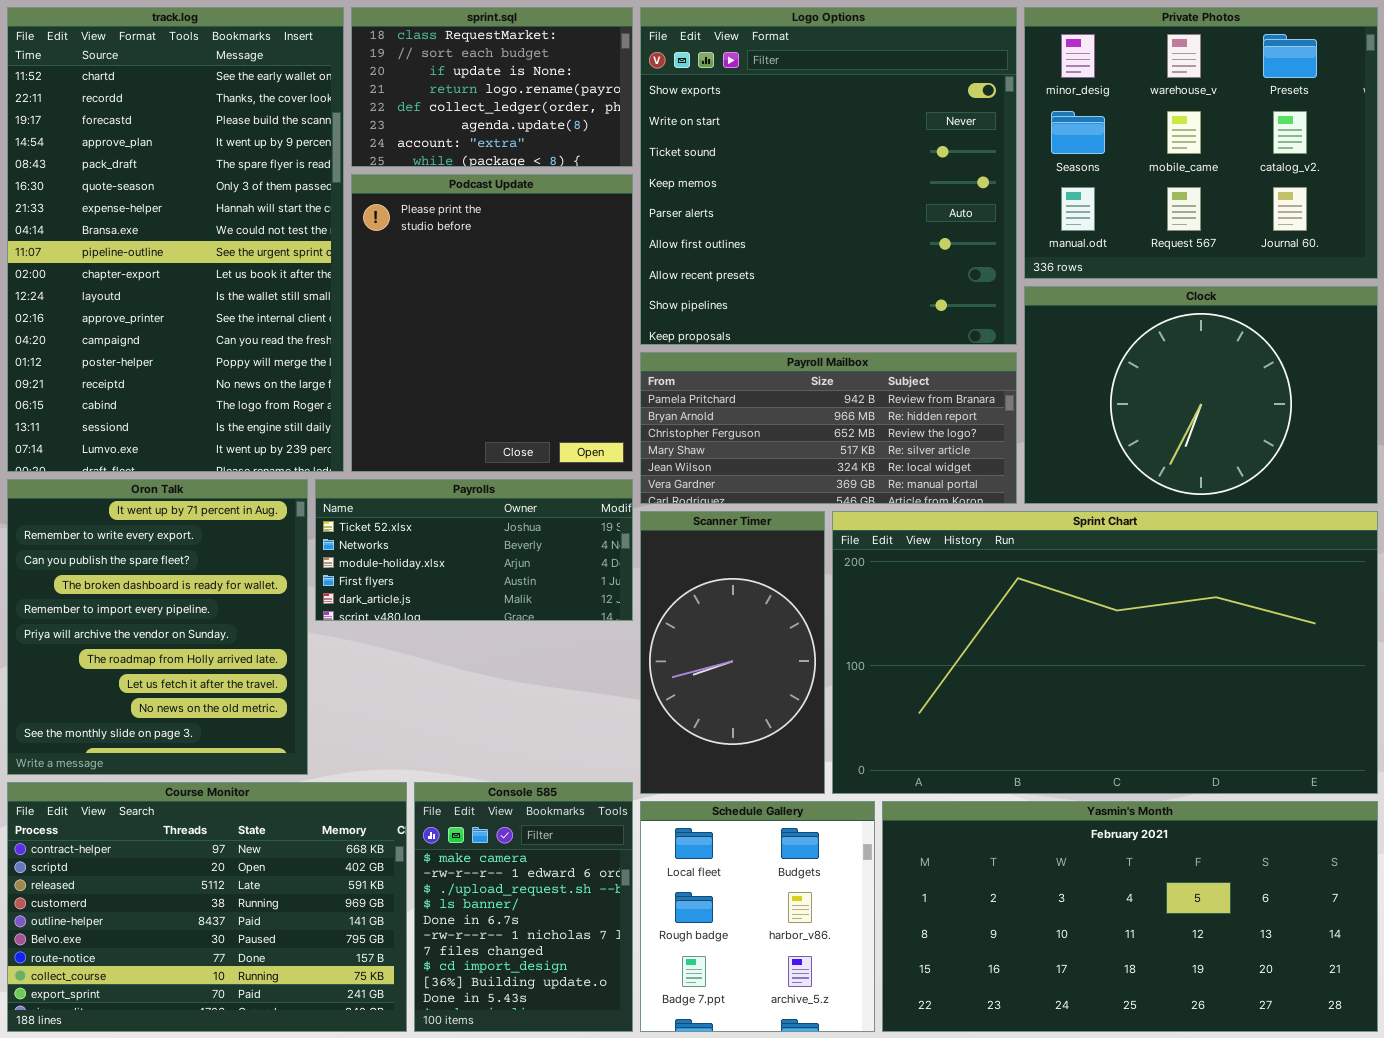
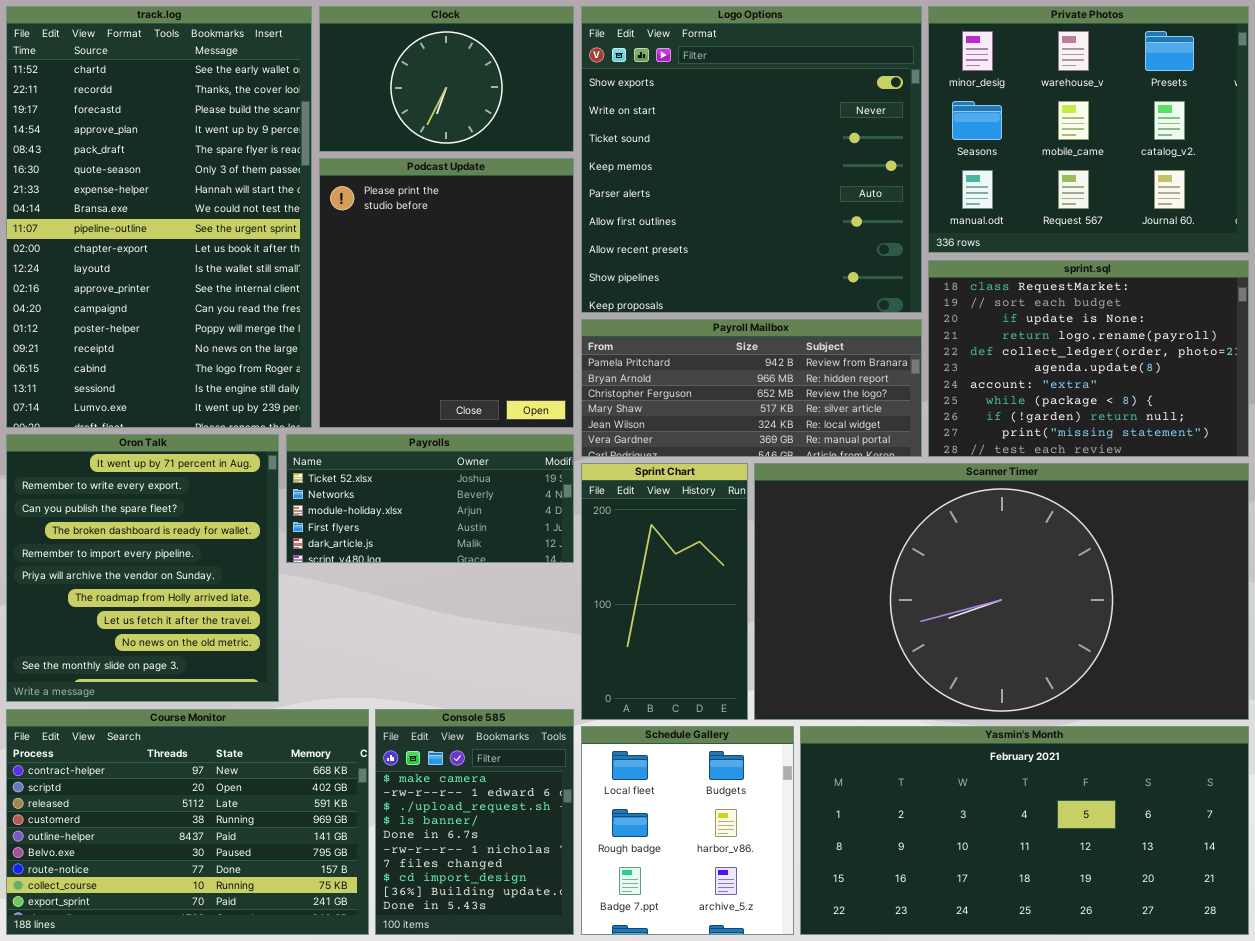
sprint.sql: [351,7,633,167] -> [928,260,1249,457], moved, resized
Clock: [1024,286,1378,504] -> [319,6,574,152], moved, resized
Scanner Timer: [640,511,825,794] -> [754,463,1249,720], moved, resized
Sprint Chart: [832,511,1378,794] -> [581,463,748,720], moved, resized

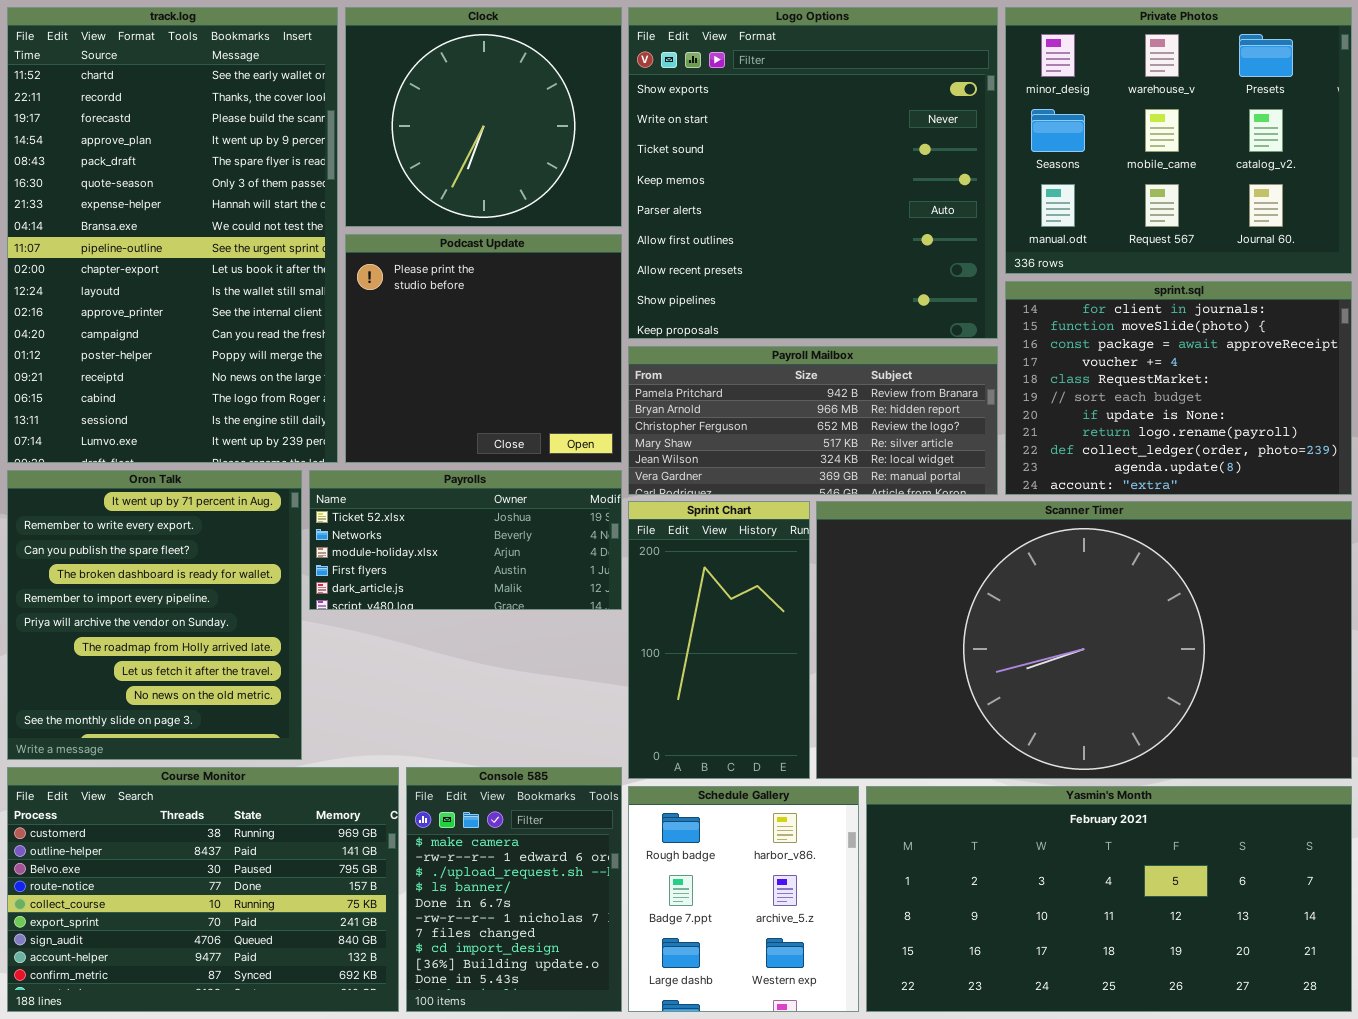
Clock: [319,6,574,152] -> [345,7,622,227], resized
Podcast Update: [319,158,574,428] -> [345,234,622,463], resized
sprint.sql: [928,260,1249,457] -> [1005,281,1352,495], scrolled up 4 rows
Course Monitor: [6,709,369,935] -> [7,767,399,1012], scrolled down 3 rows
Schedule Gallery: [581,726,794,935] -> [628,786,859,1012], scrolled down 1 row

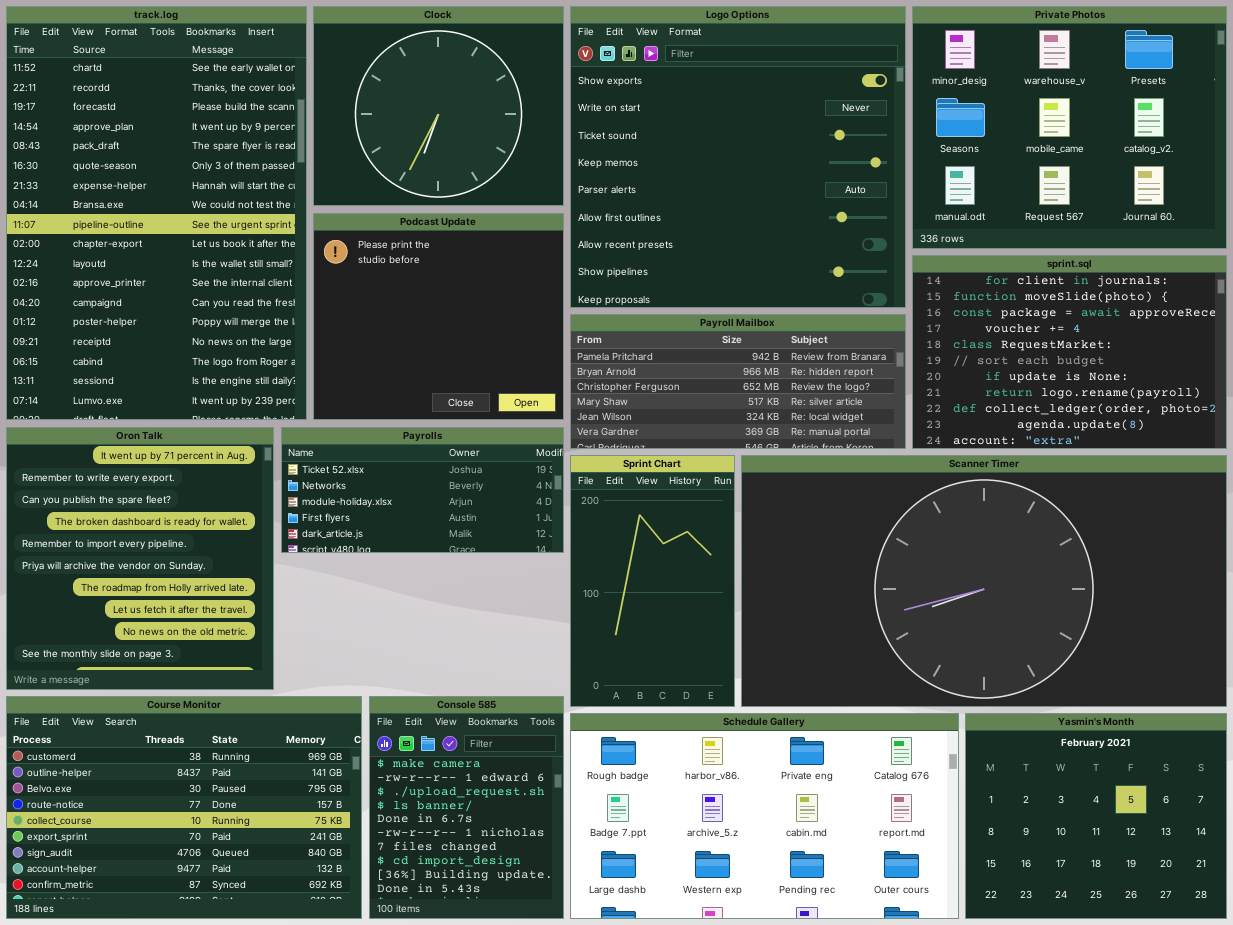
Schedule Gallery: [628,786,859,1012] -> [570,713,959,919], resized
Yasmin's Month: [866,786,1352,1012] -> [965,713,1227,919], resized

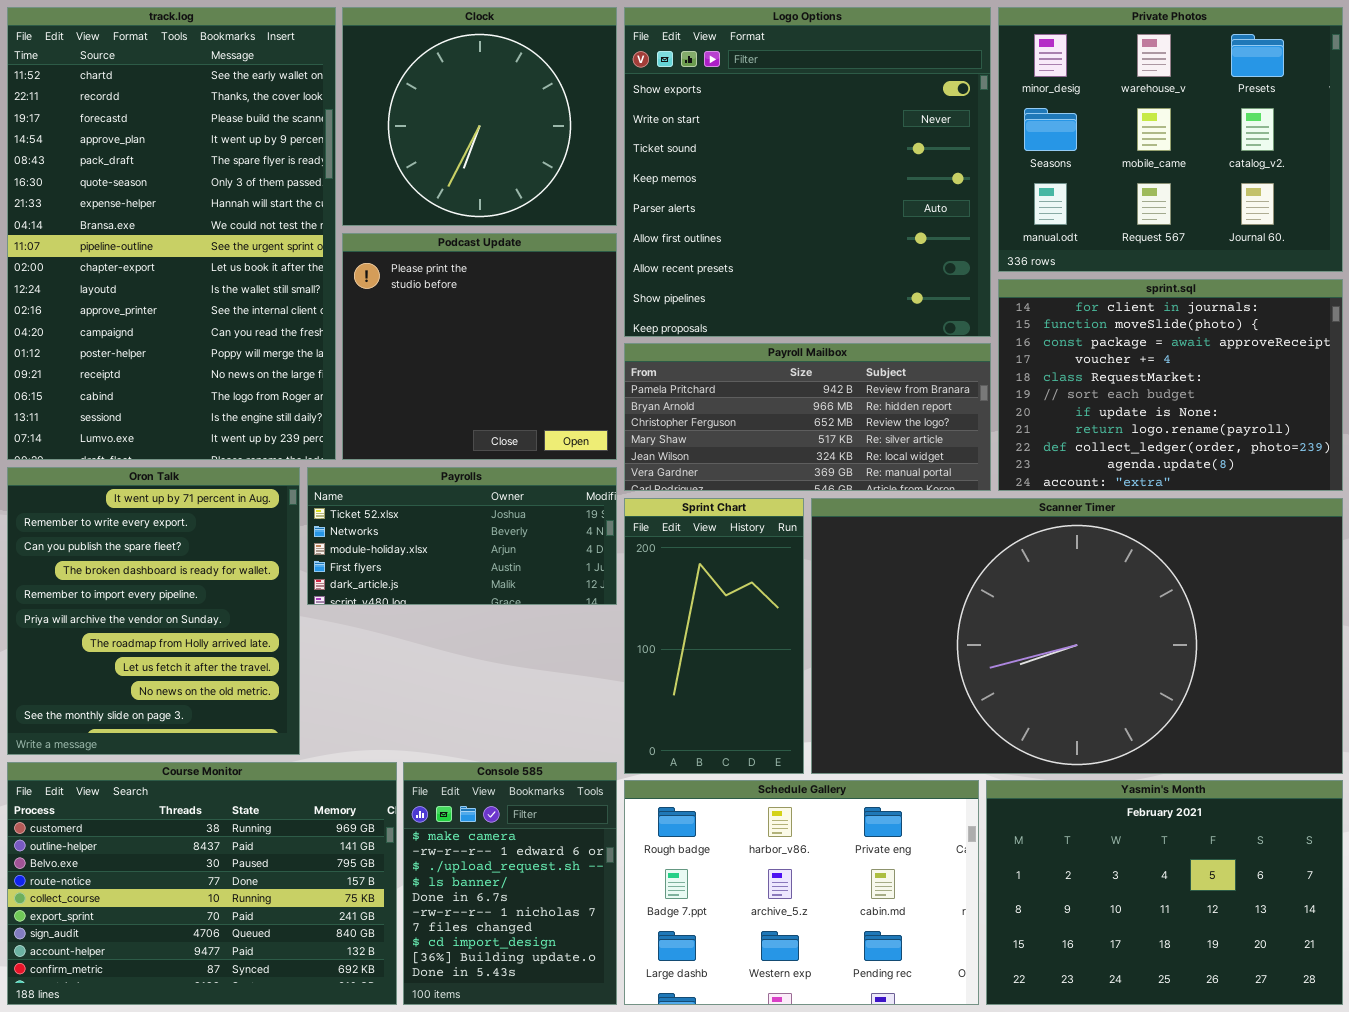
Schedule Gallery: [570,713,959,919] -> [624,780,979,1005], resized
Yasmin's Month: [965,713,1227,919] -> [986,780,1343,1005], resized

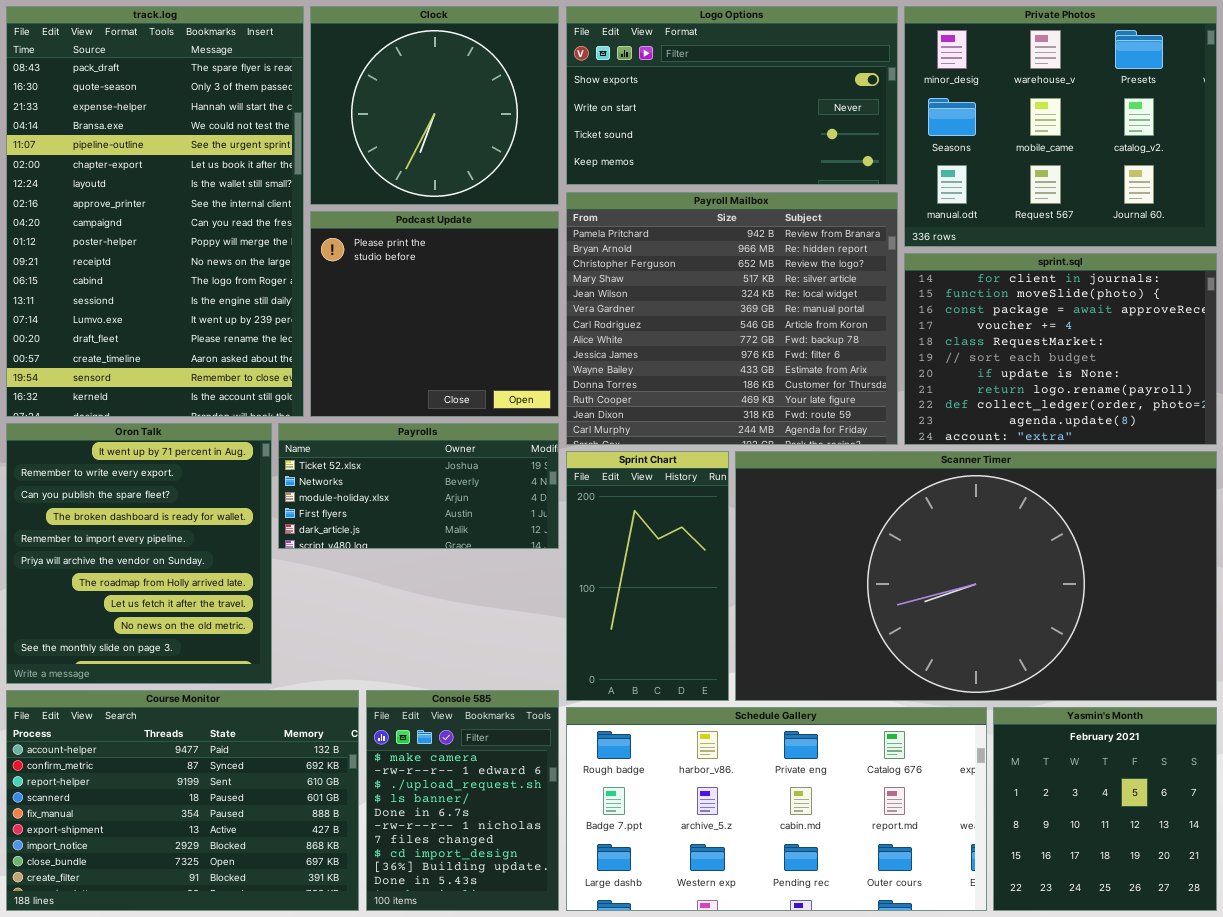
track.log: [7,7,336,460] -> [6,6,304,417], scrolled down 4 rows
Logo Options: [624,7,991,337] -> [566,6,898,185], resized
Payroll Mailbox: [624,343,991,491] -> [566,192,898,445], resized
Course Monitor: [7,762,397,1005] -> [6,690,359,911], scrolled down 7 rows
Schedule Gallery: [624,780,979,1005] -> [566,707,987,911], resized
Yasmin's Month: [986,780,1343,1005] -> [993,707,1217,911], resized

